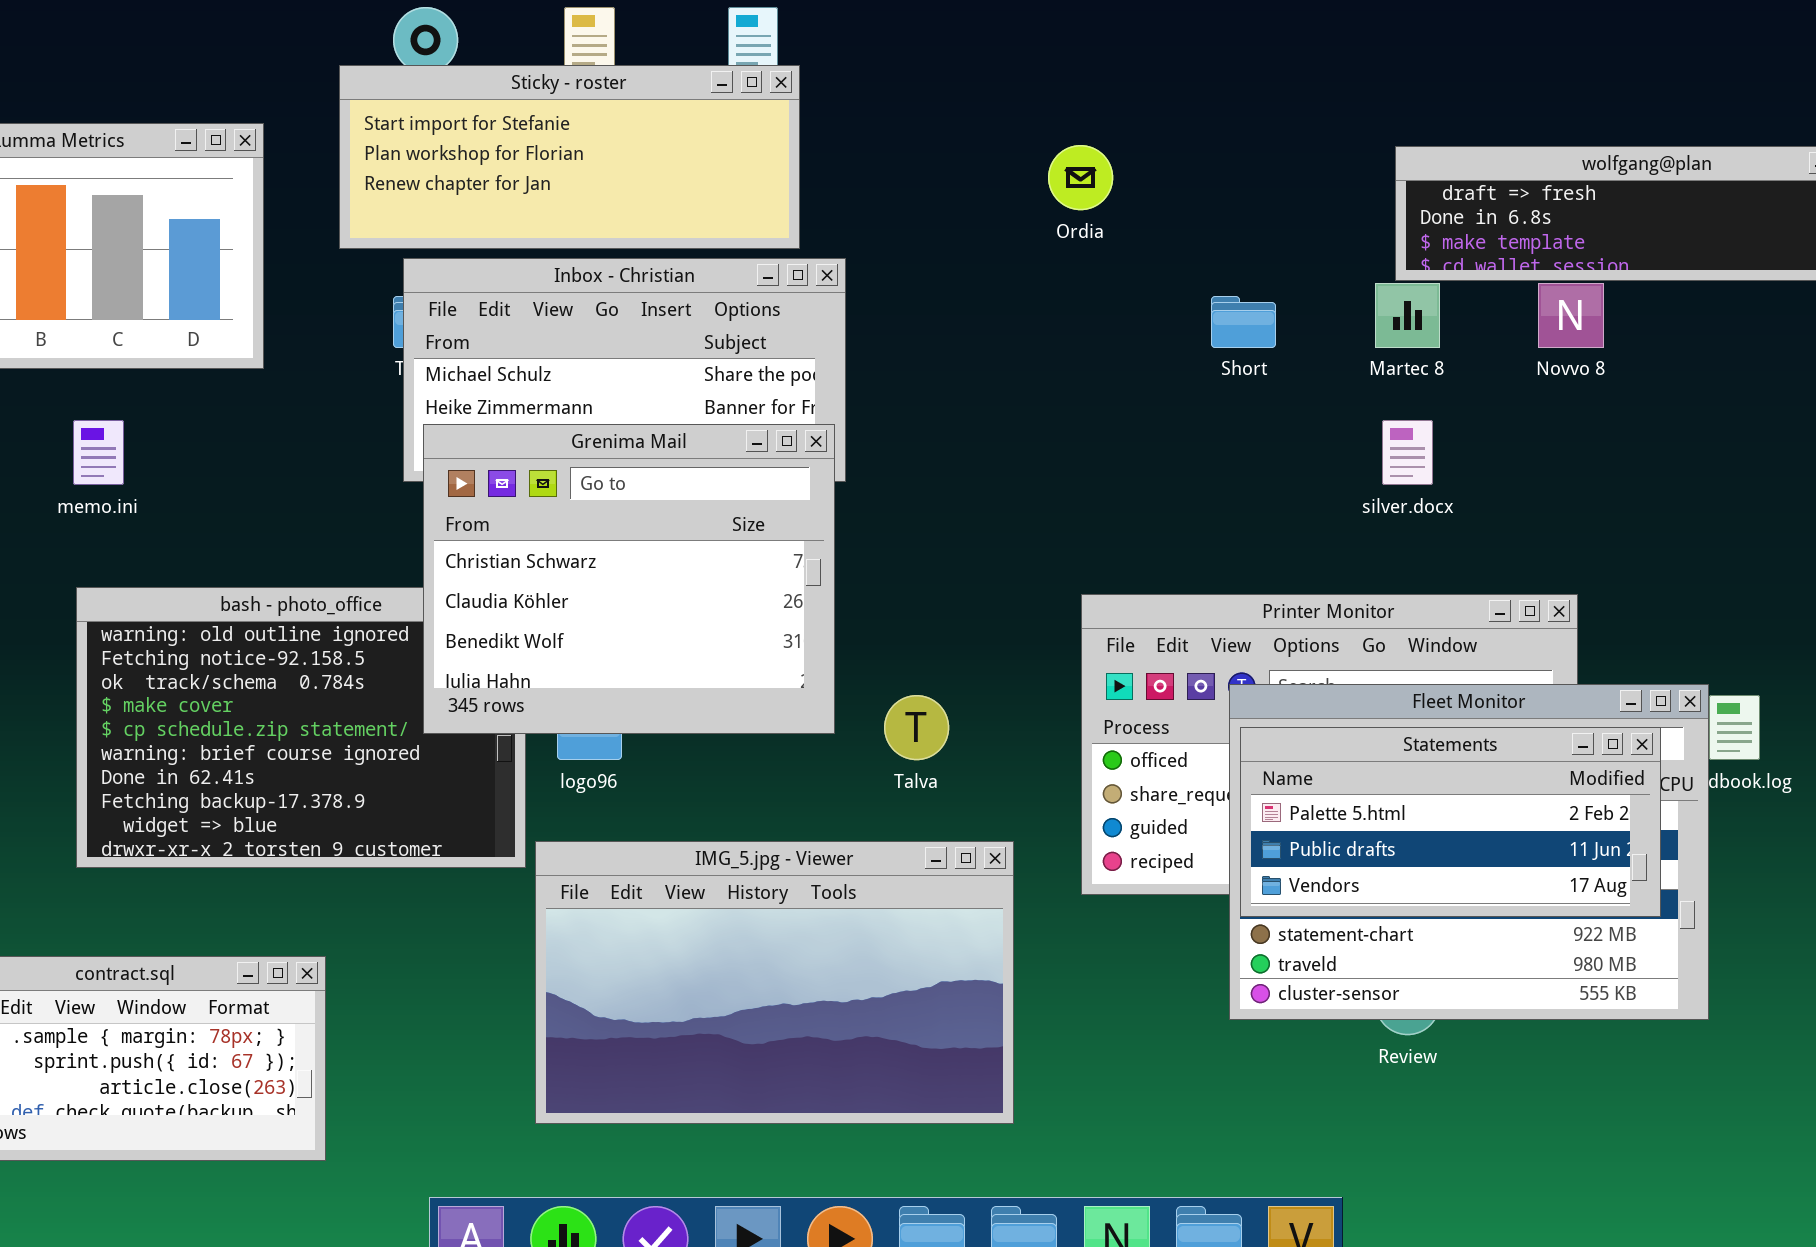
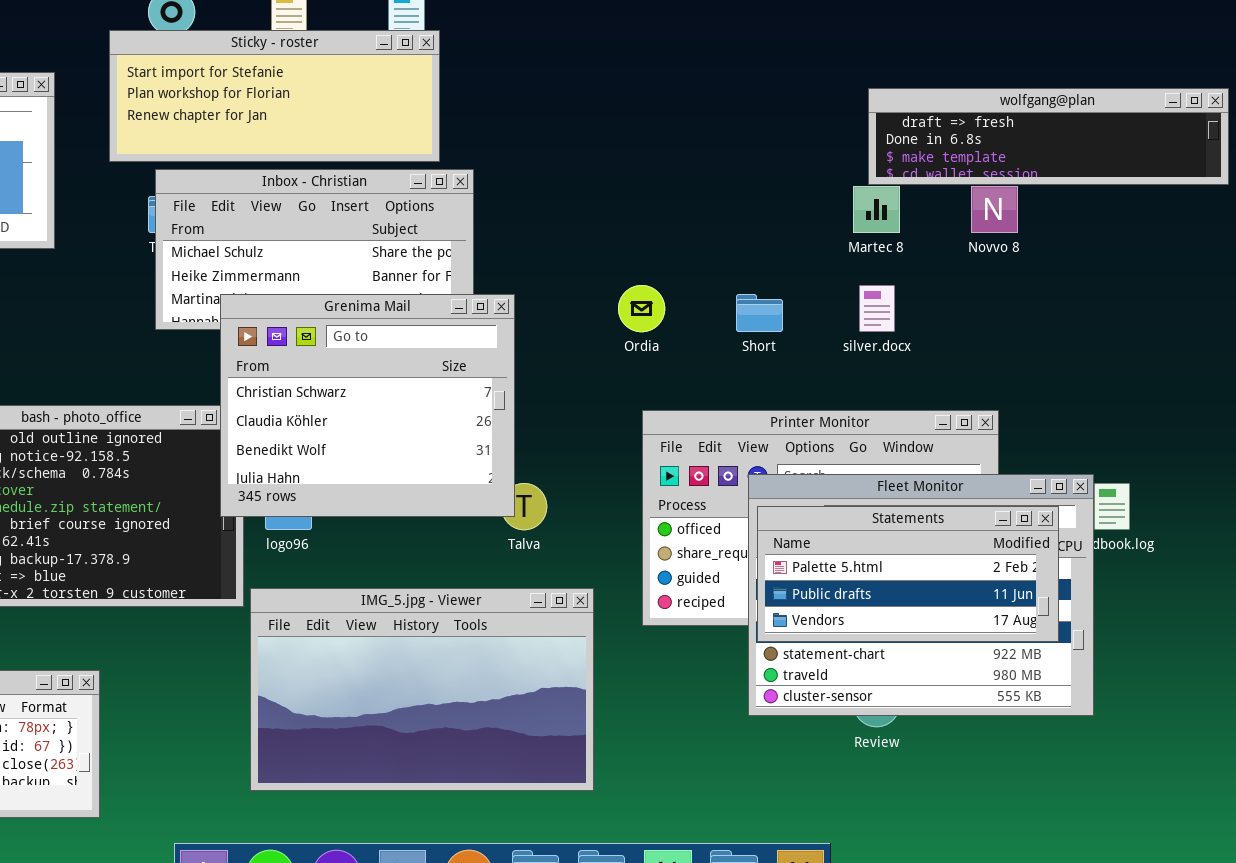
Ordia: [1048,145,1113,210] -> [618,285,665,332], moved
Short: [1211,296,1276,348] -> [736,294,783,332], moved
Grenima Mail: [423,424,835,734] -> [220,294,515,517], moved

